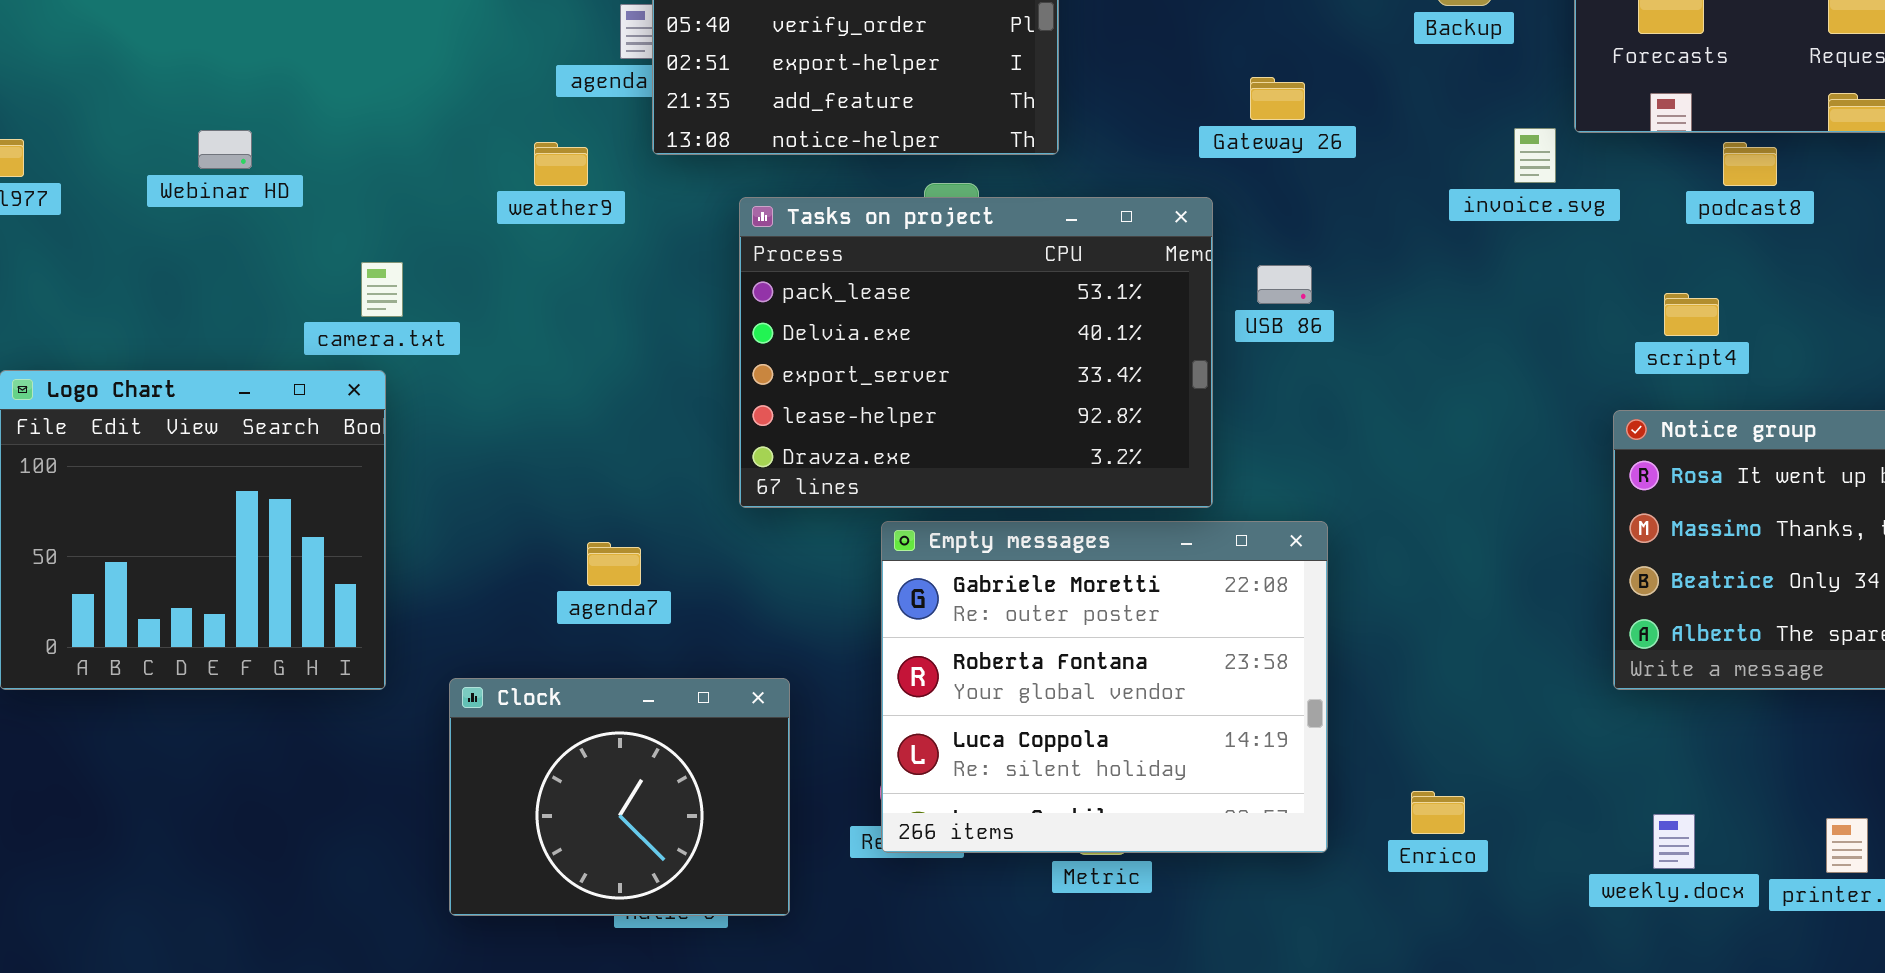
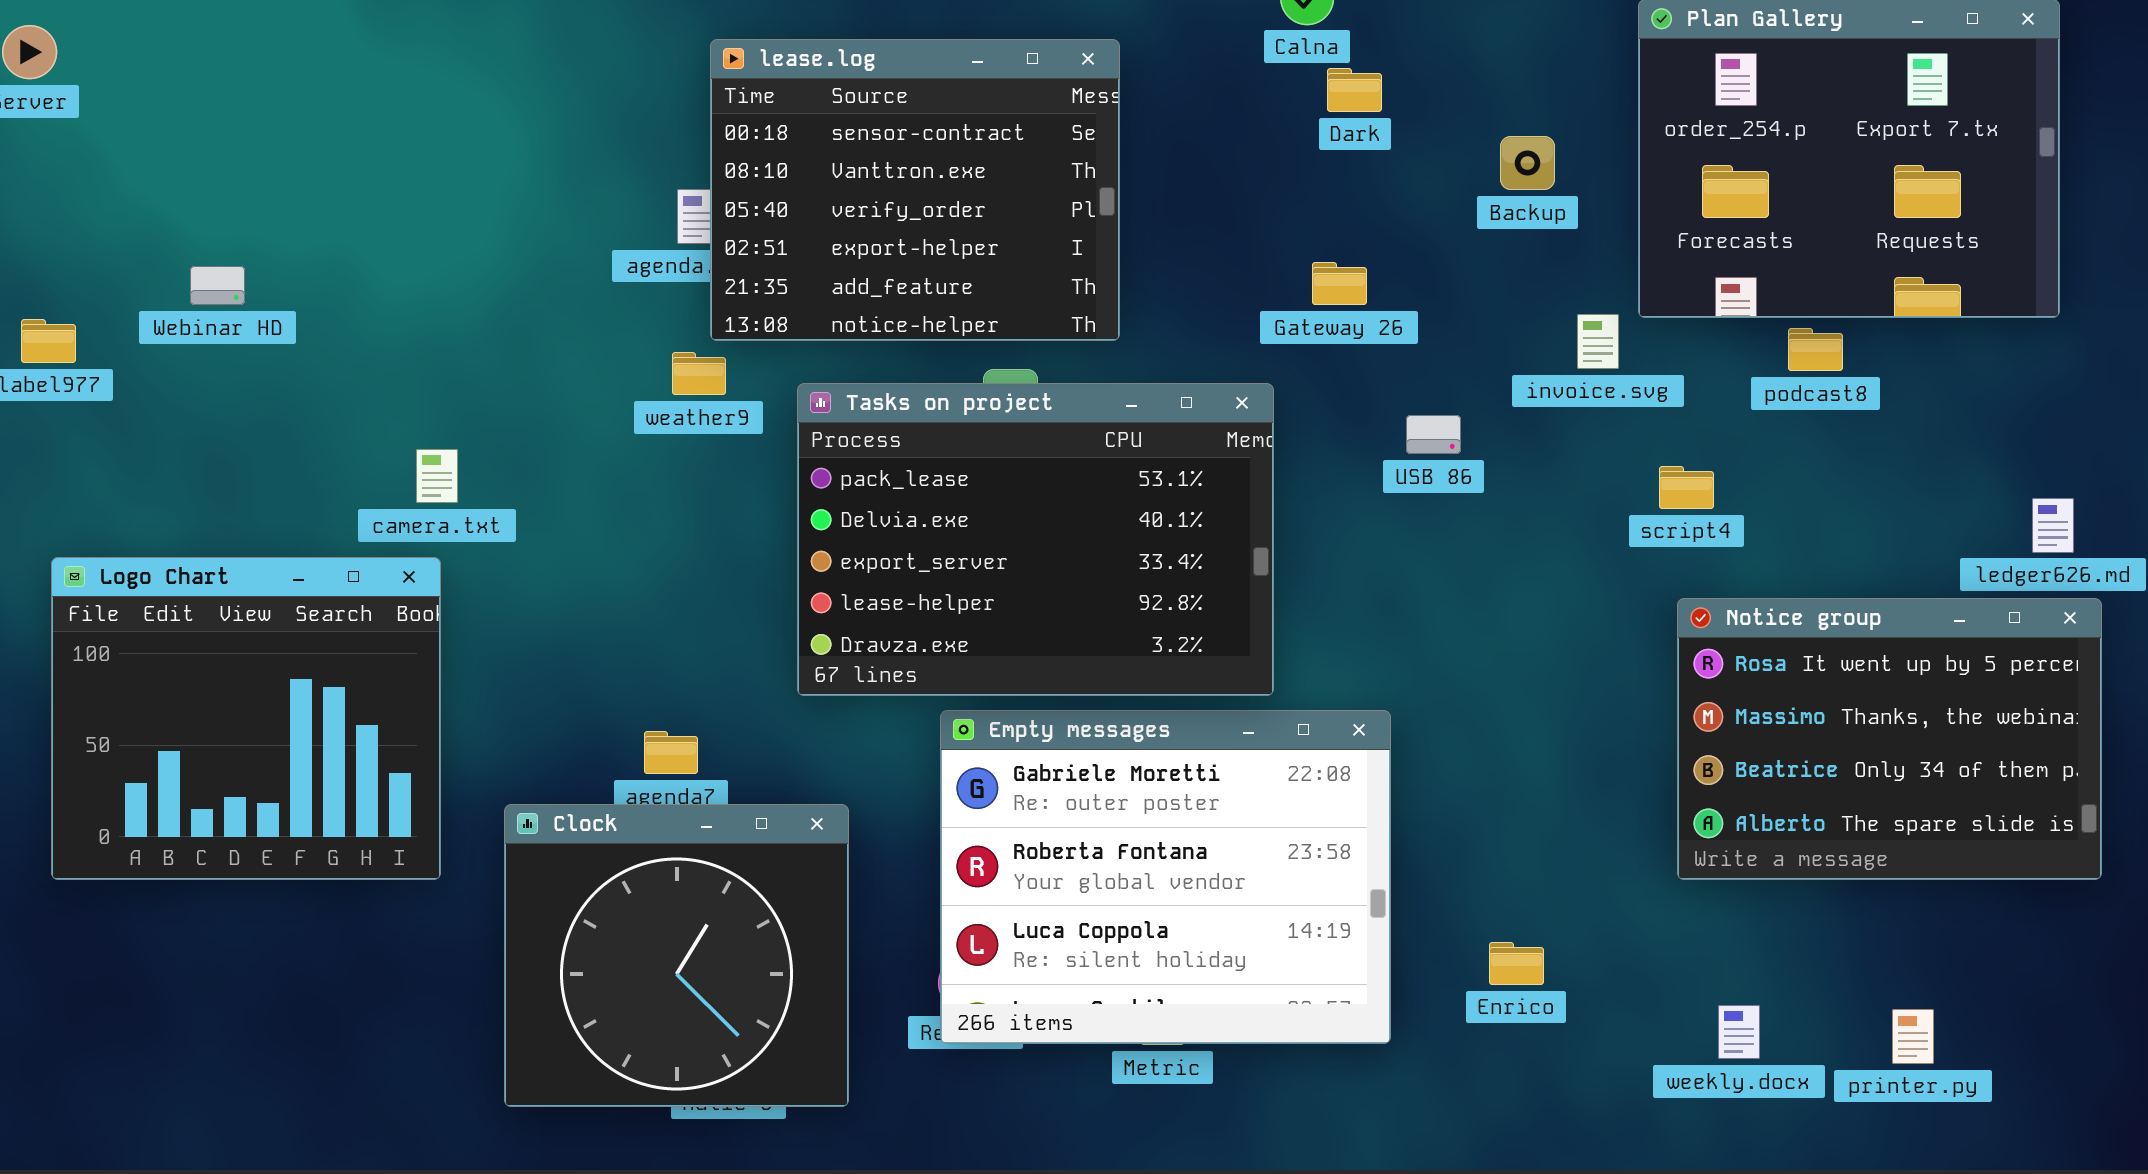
Webinar HD: [198,130,252,169] -> [190,266,245,305], moved
weather9: [534,142,588,186] -> [672,352,726,395], moved
USB 86: [1257,265,1312,304] -> [1406,415,1461,454], moved
script4: [1664,293,1719,336] -> [1659,466,1714,509], moved
Clock: [449,678,790,916] -> [504,804,849,1107], resized
Enrico: [1411,791,1465,834] -> [1489,942,1544,985], moved

